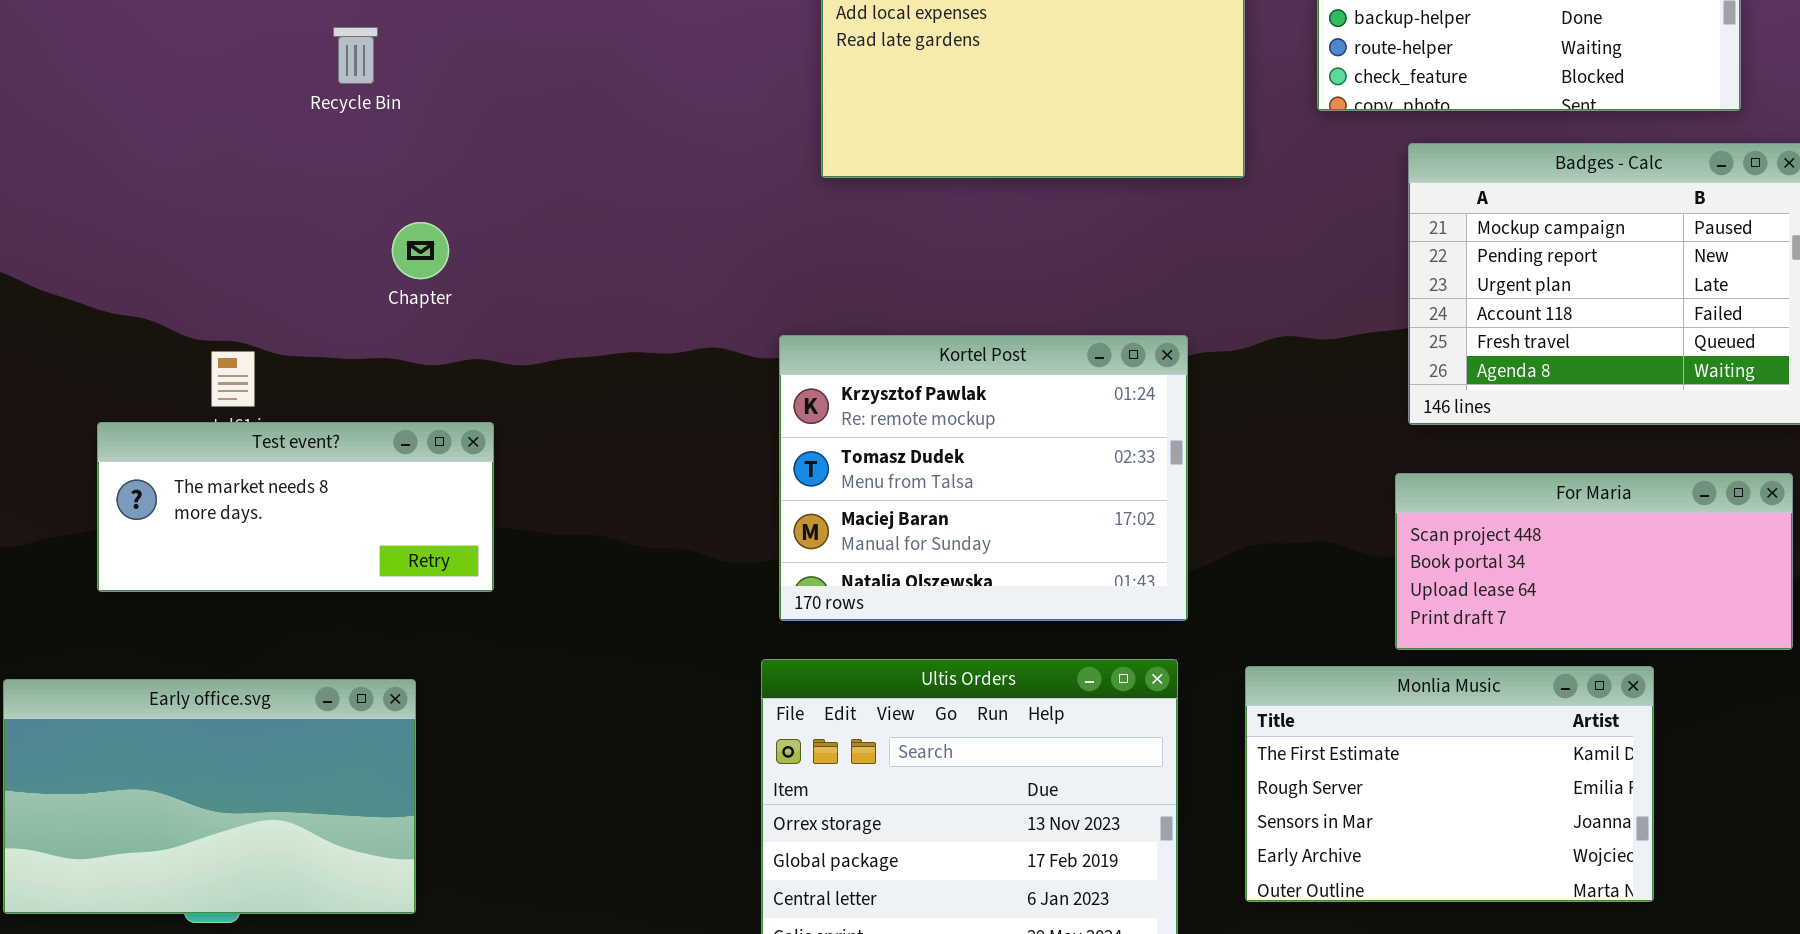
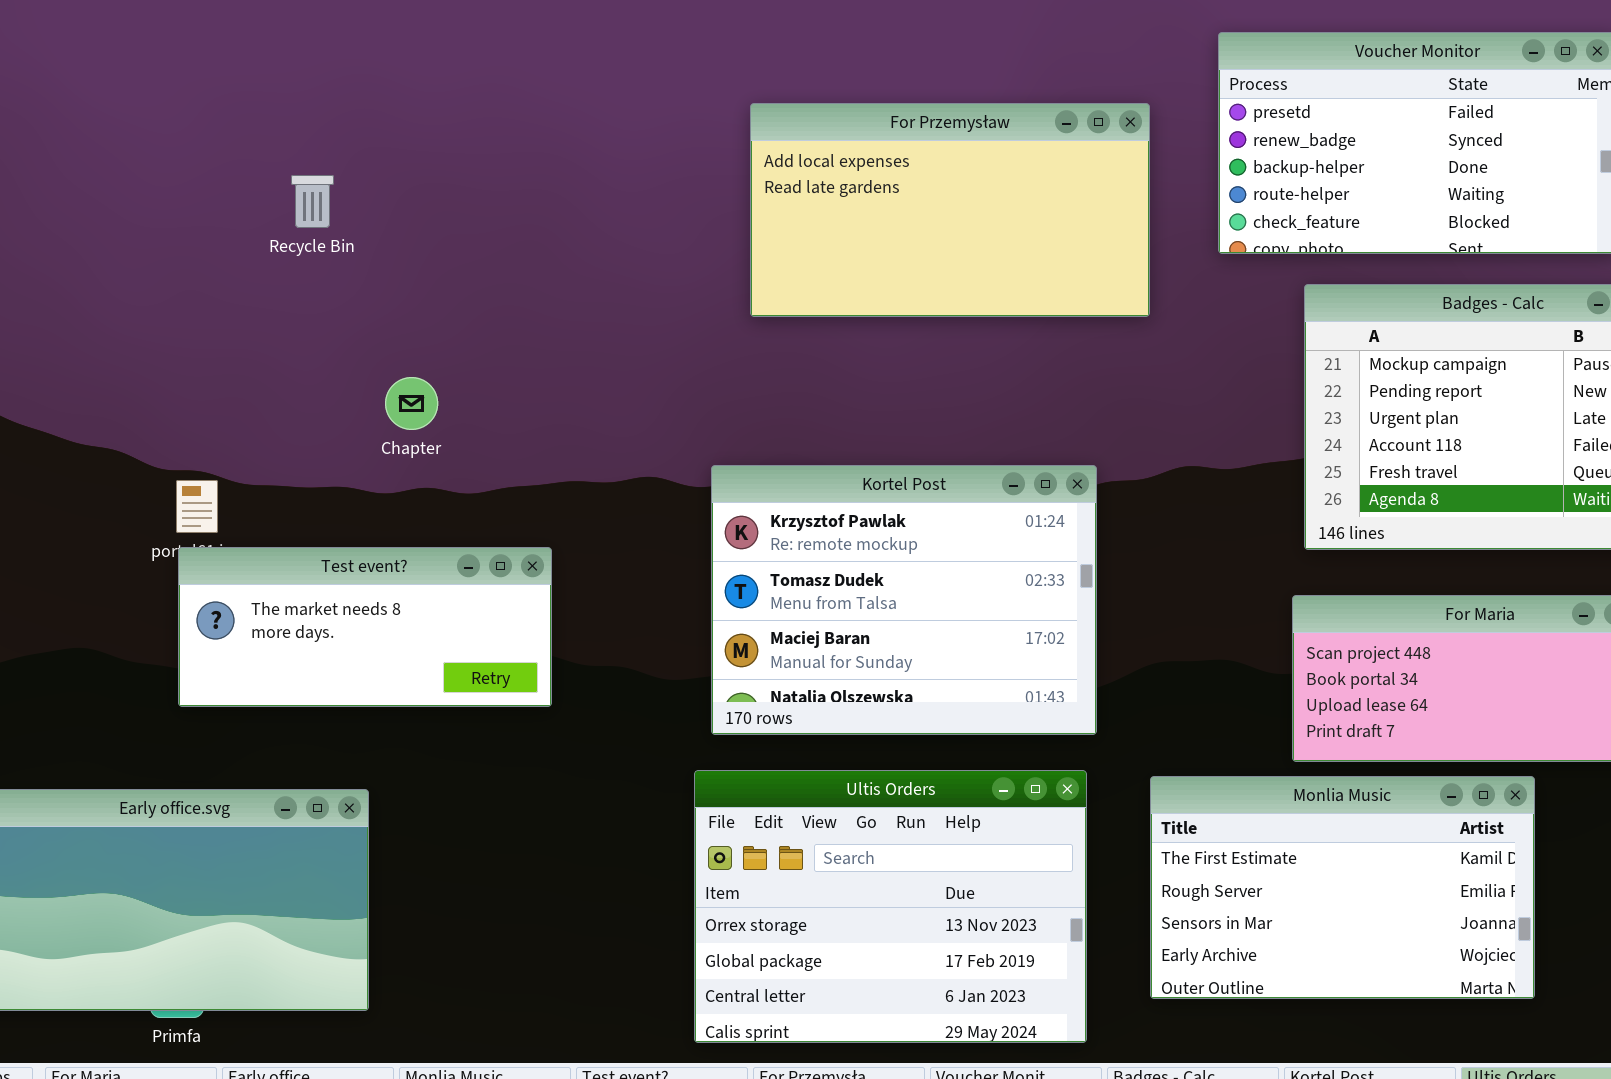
Chapter: [392,222,449,279] -> [385,377,438,430], moved
Test event?: [97,422,494,592] -> [178,547,552,707], moved

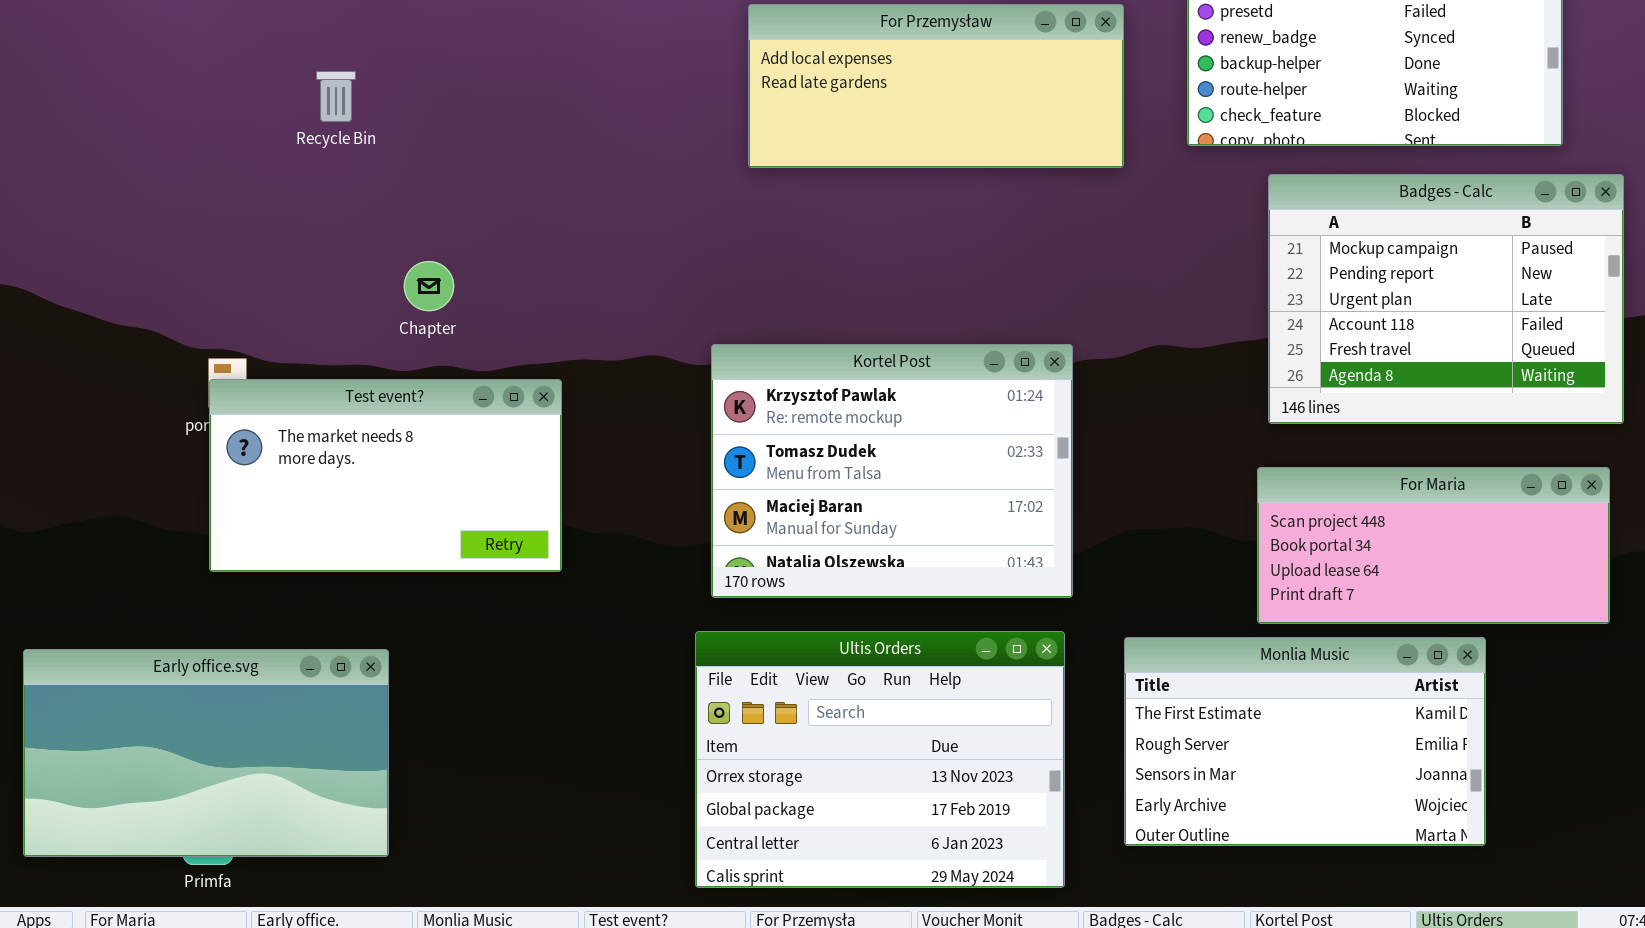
For Przemysław: [750,103,1150,317] -> [748,4,1124,168], resized
Test event?: [178,547,552,707] -> [209,379,562,572], resized

